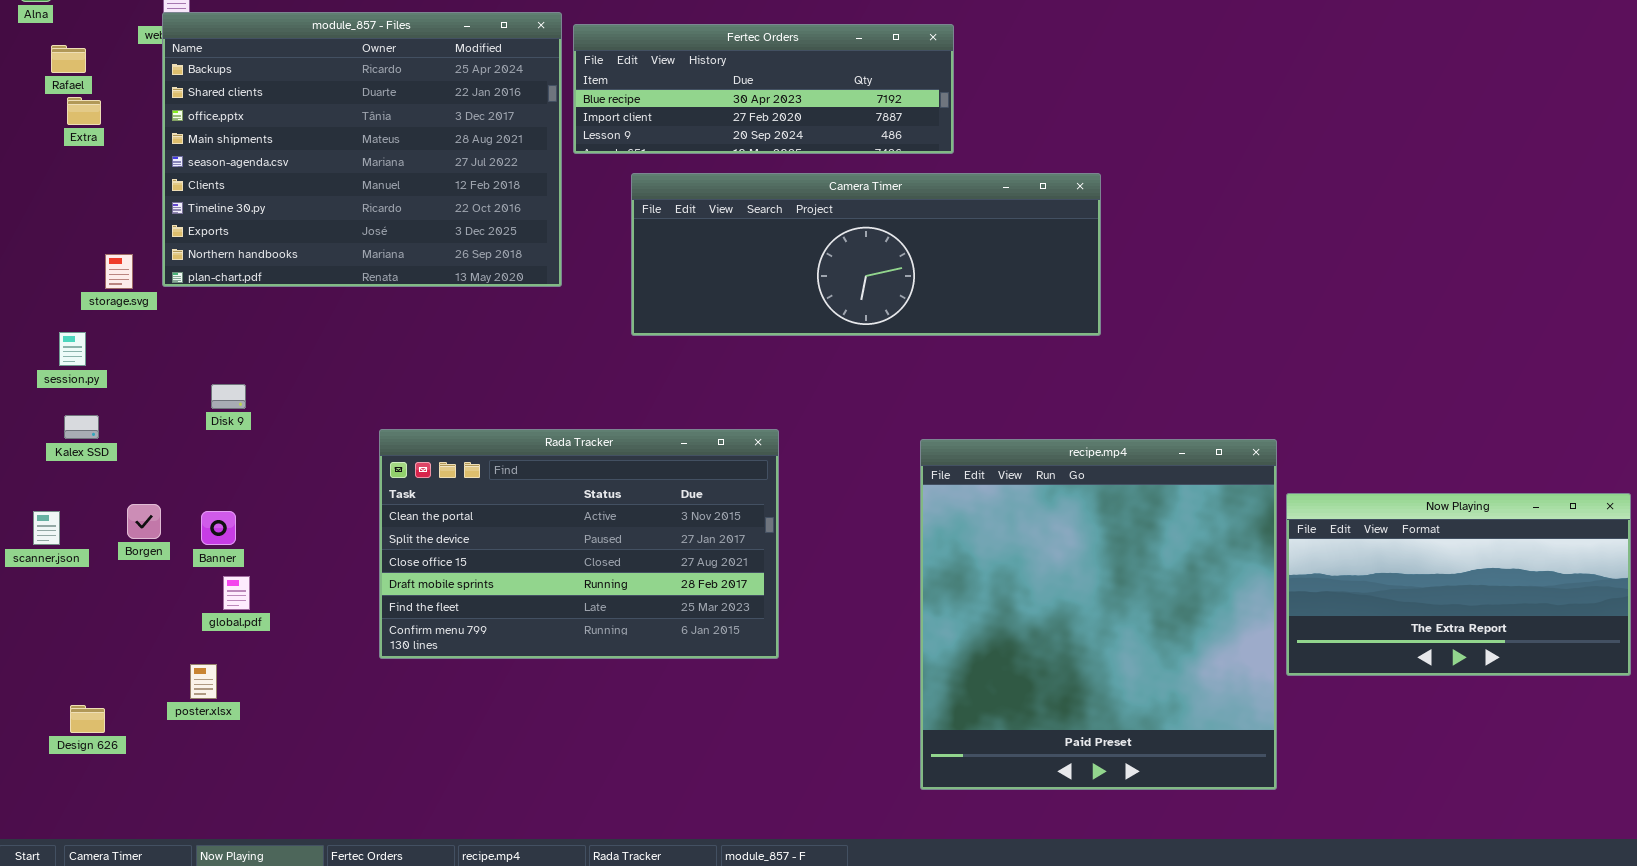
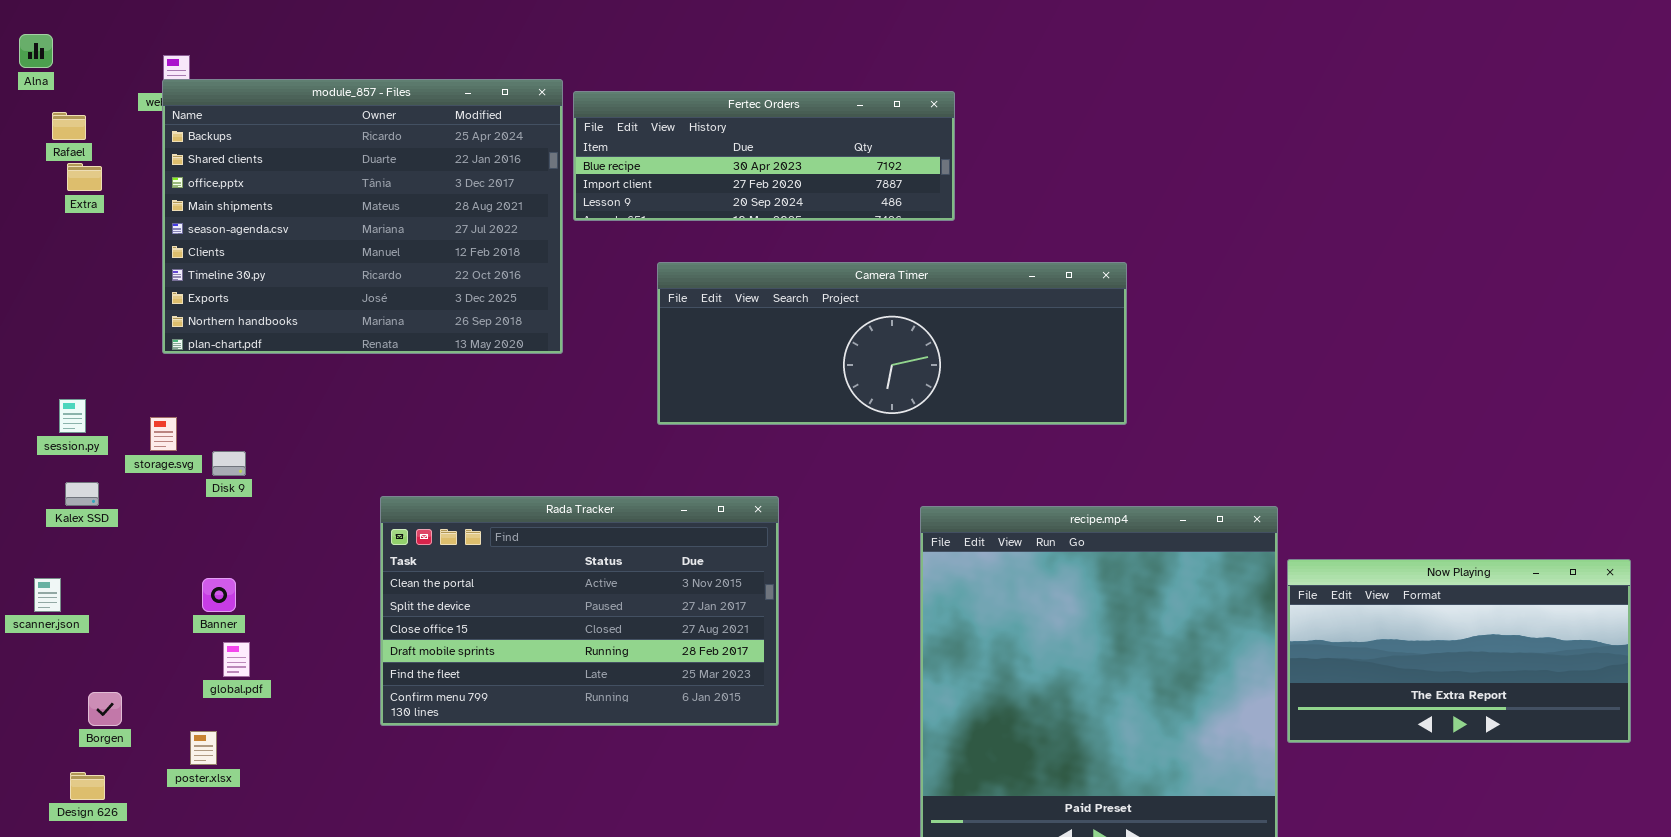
Camera Timer: [631,173,1101,336] -> [657,262,1127,425], moved
storage.svg: [105,254,133,289] -> [150,417,177,451], moved
Borgen: [127,504,161,539] -> [88,692,122,726], moved

